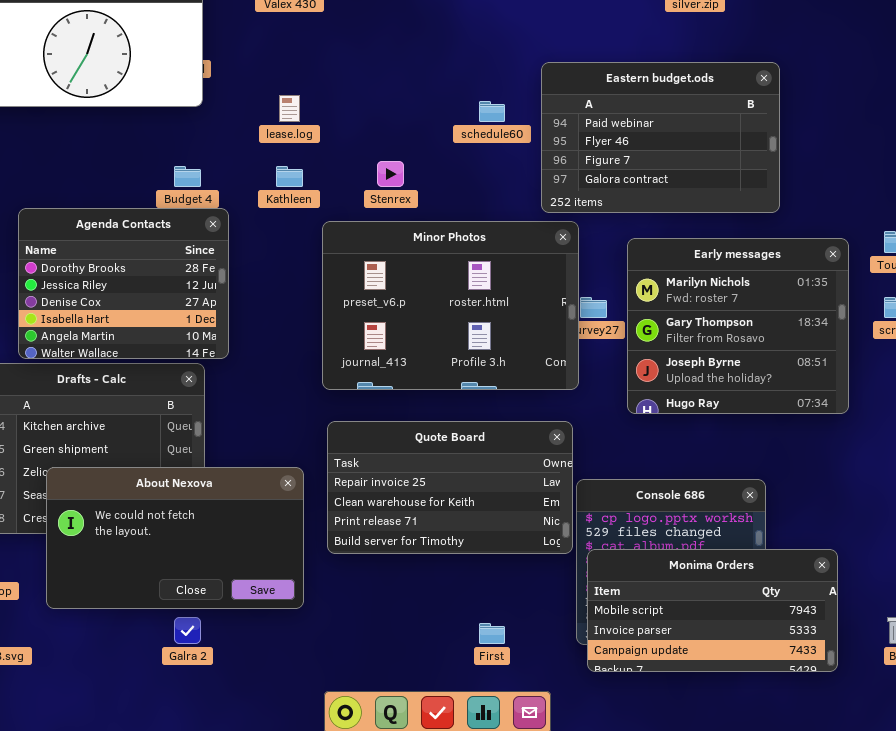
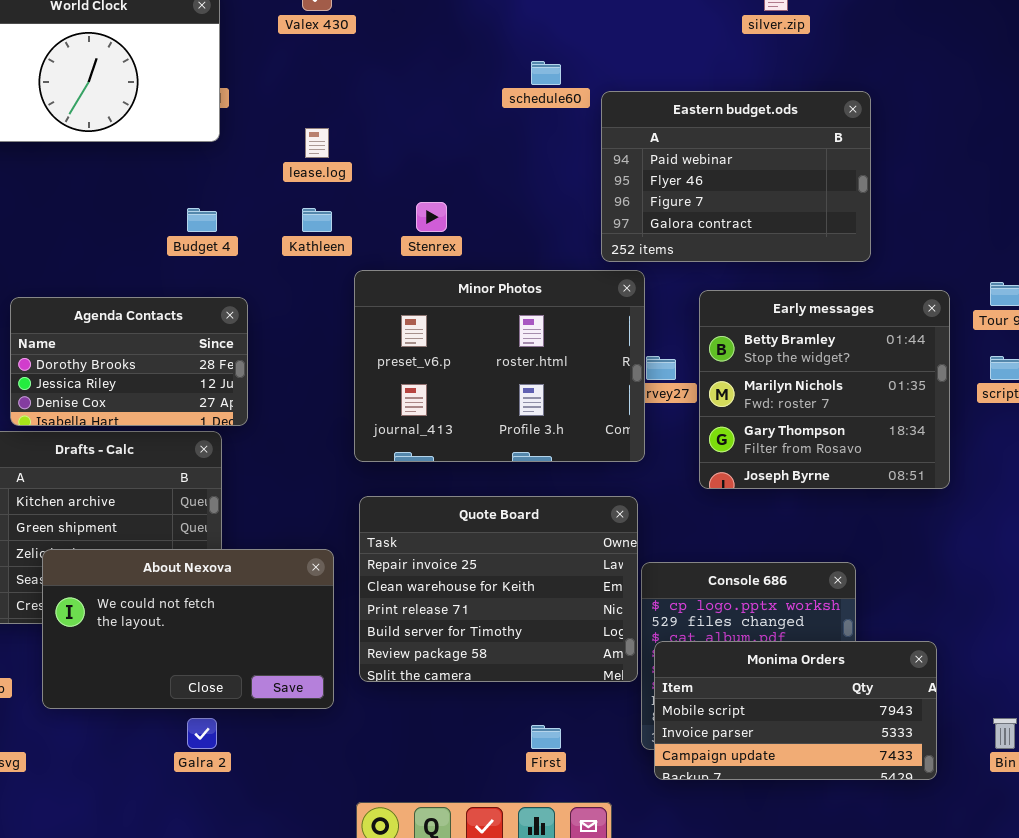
schedule60: [479,101,505,122] -> [531,61,561,85], moved
Agenda Contacts: [18,208,229,359] -> [10,297,248,426], resized
Early messages: [627,238,849,414] -> [699,290,950,489], scrolled up 1 row
Quote Board: [327,421,573,554] -> [359,496,638,682], resized

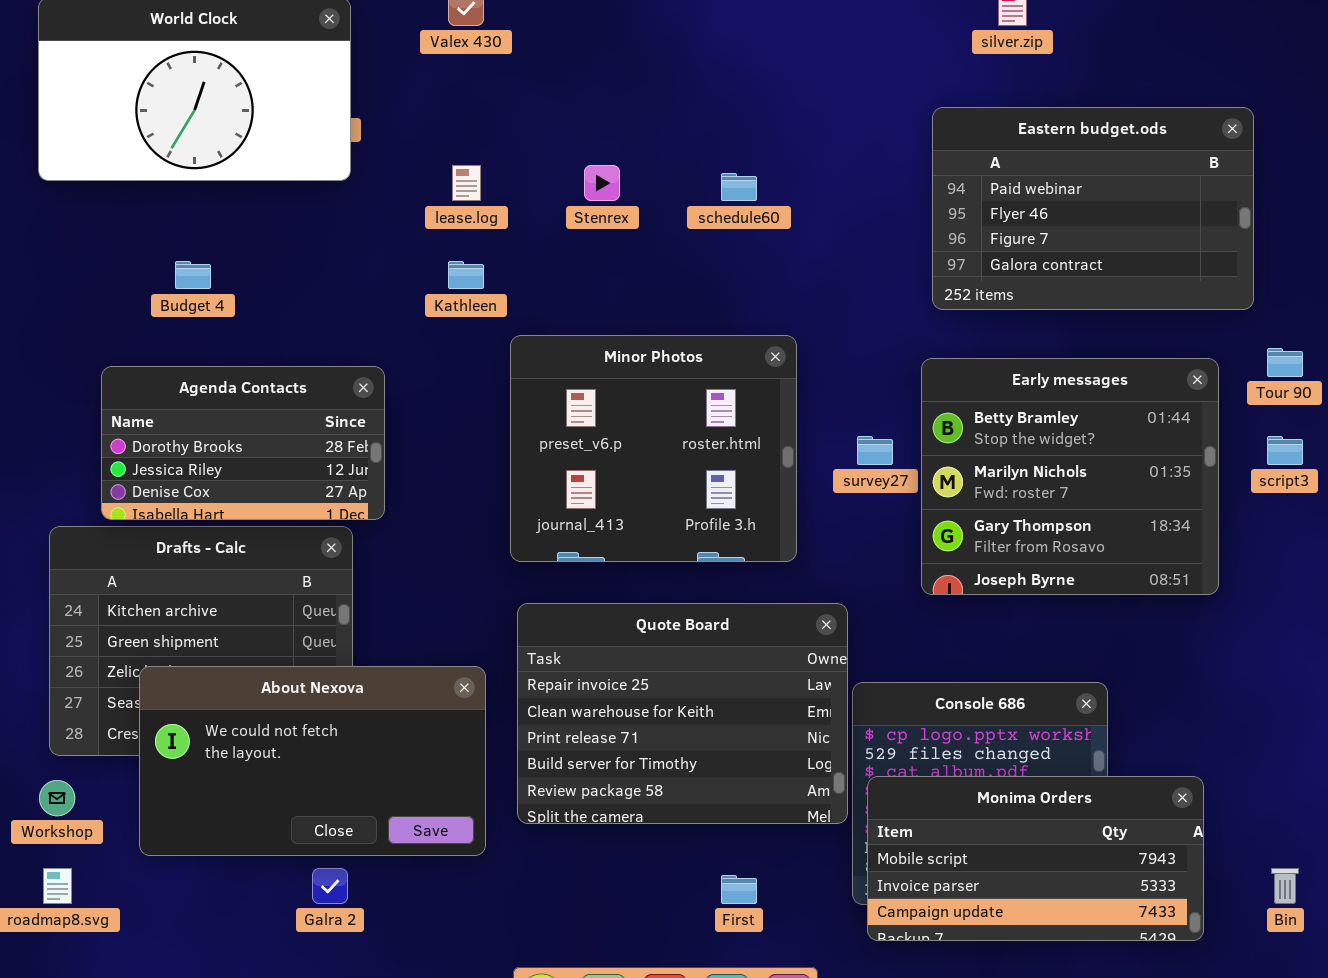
schedule60: [531,61,561,85] -> [721,173,757,201], moved
Eastern budget.ods: [601,91,871,262] -> [932,107,1254,310], moved
Stenrex: [416,202,447,232] -> [584,165,620,201], moved
Budget 4: [187,208,217,232] -> [175,261,211,289], moved
Minor Photos: [354,270,645,462] -> [510,335,797,562], resized

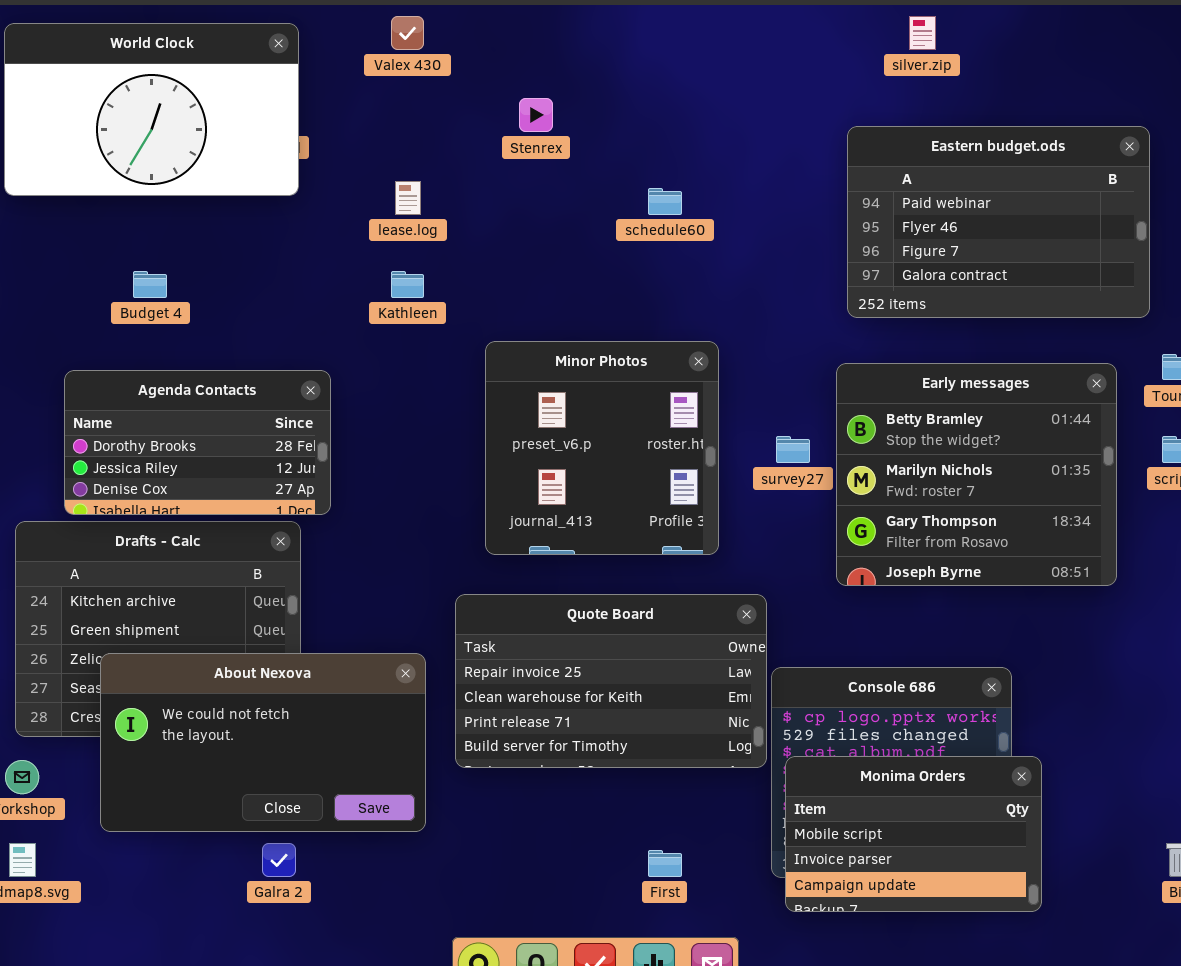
Stenrex: [584,165,620,201] -> [519,98,553,132], moved
Minor Photos: [510,335,797,562] -> [485,341,719,555], resized
Quote Board: [517,603,848,824] -> [455,594,767,768], resized
Monima Orders: [867,776,1204,941] -> [785,756,1042,912], resized

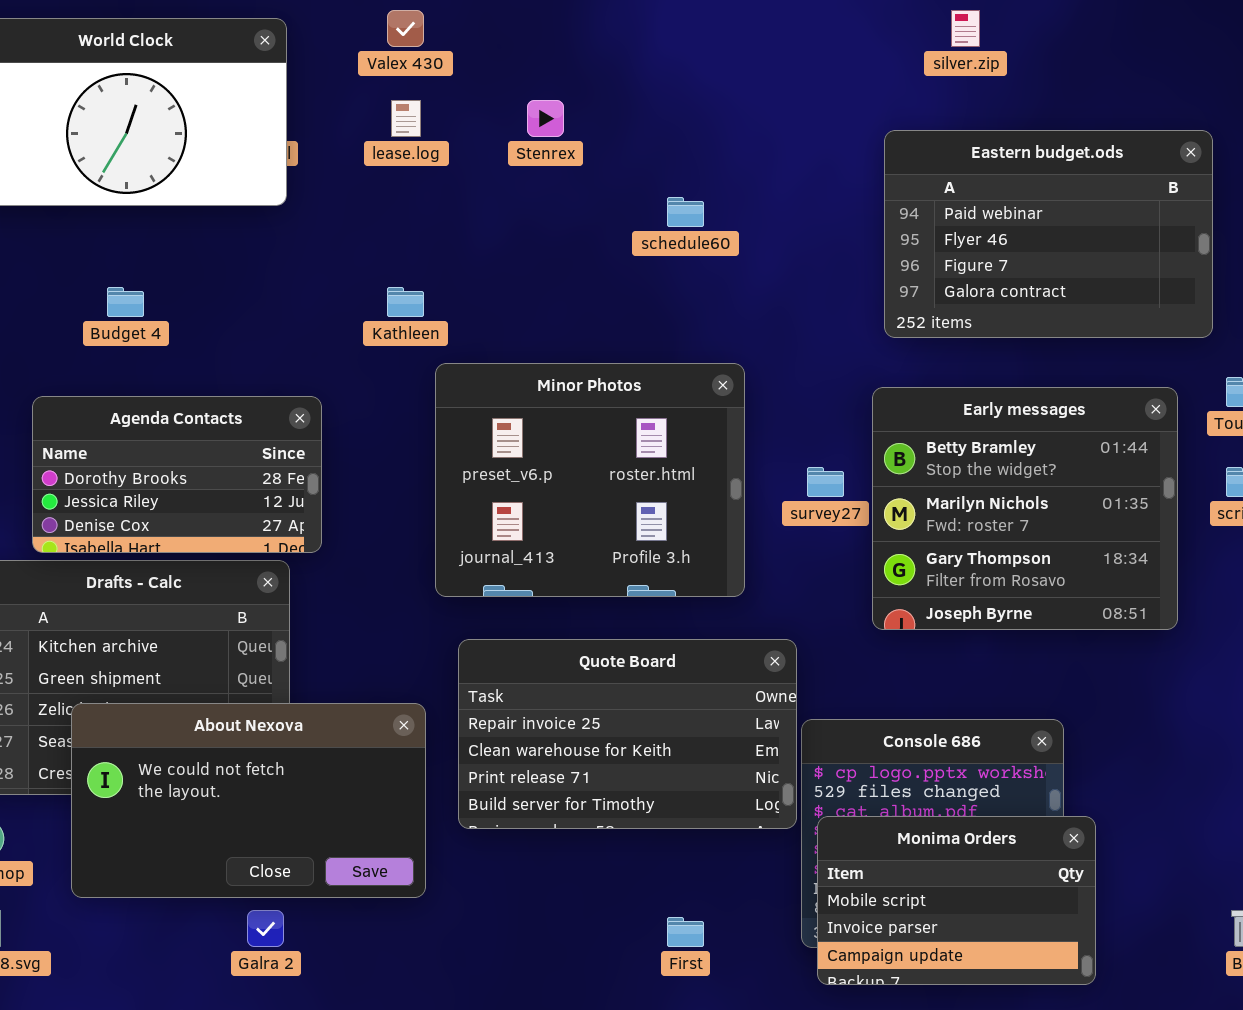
lease.log: [395,181,421,215] -> [391,100,421,137], moved
Minor Photos: [485,341,719,555] -> [435,363,745,597], resized

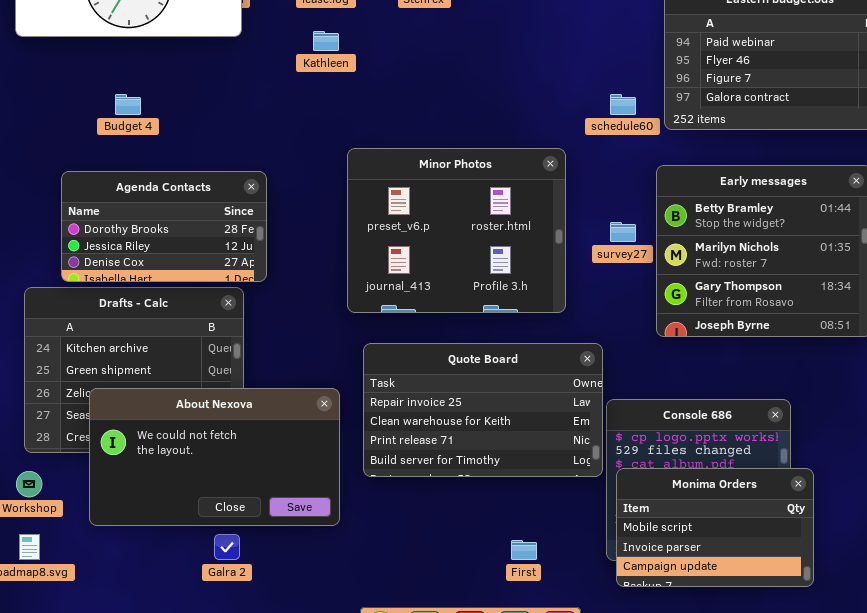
schedule60: [667,197,704,227] -> [610,94,636,115], moved
Kathleen: [387,287,424,317] -> [313,31,339,51], moved

